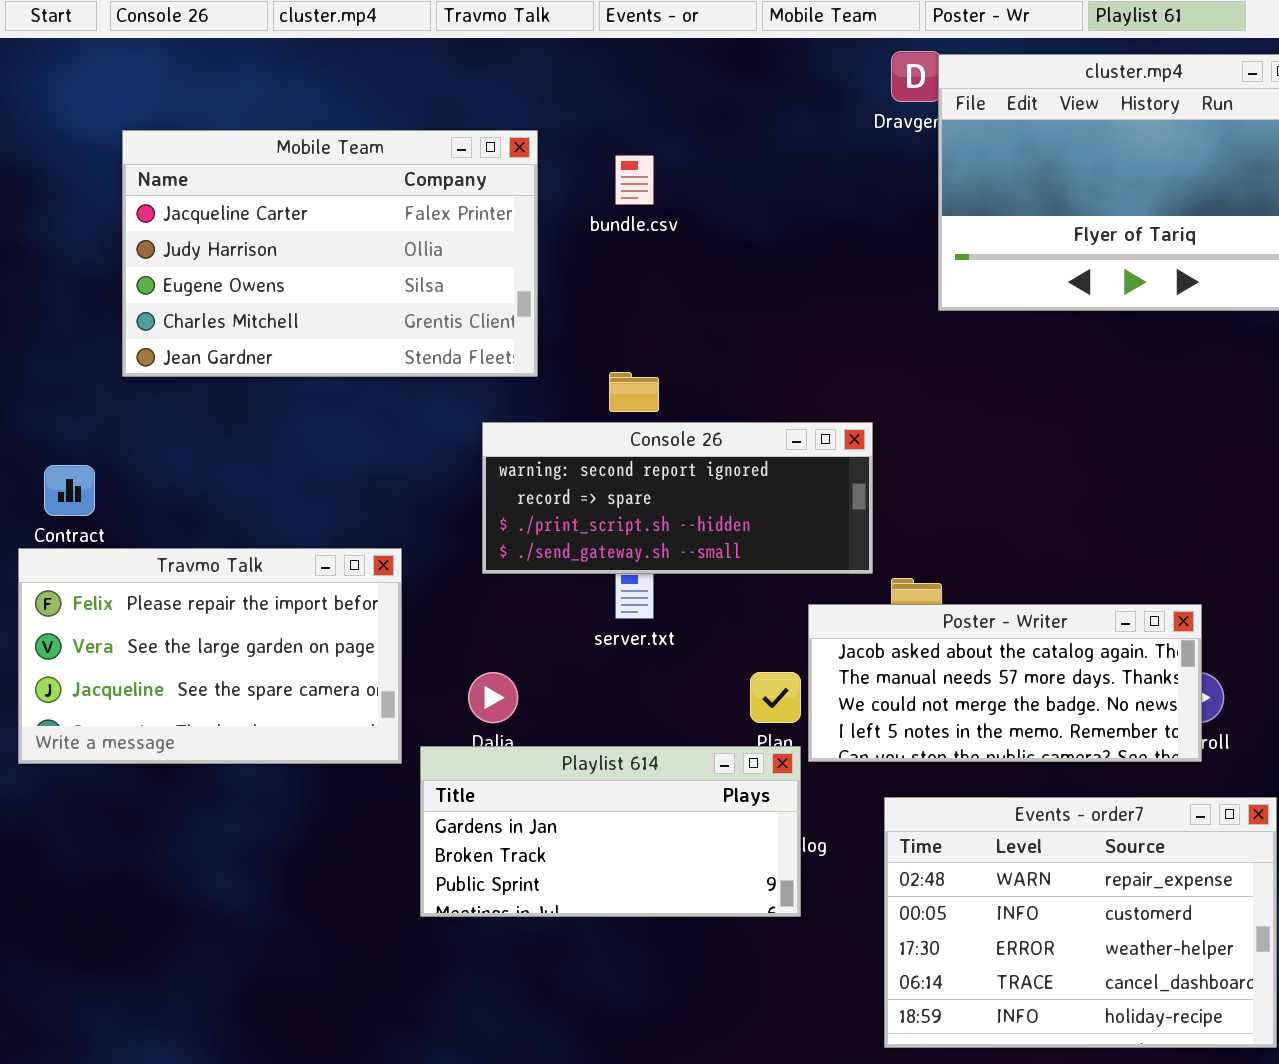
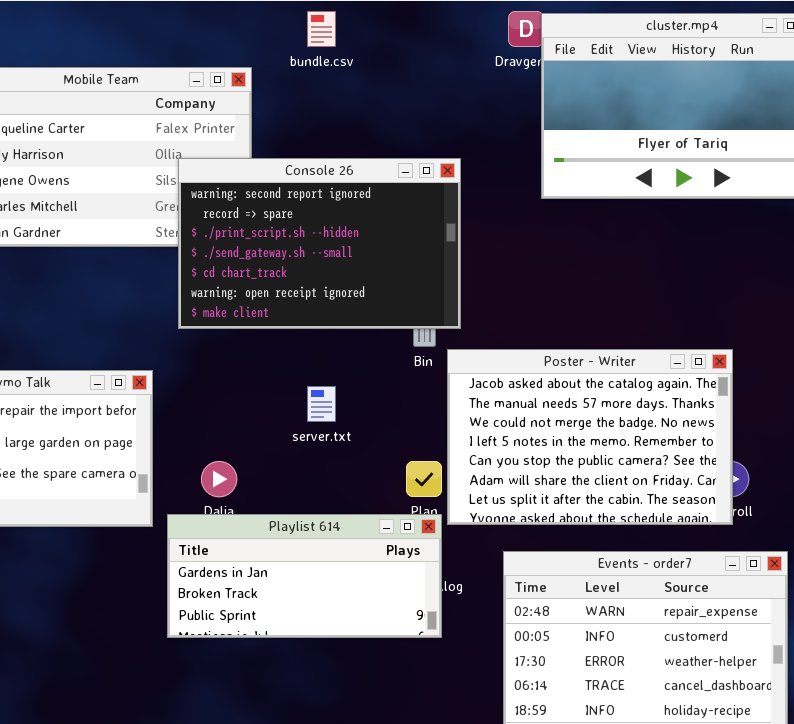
bundle.csv: [615,155,654,205] -> [307,11,336,47], moved
Console 26: [482,422,873,574] -> [178,158,461,329], moved, resized
Poster - Writer: [808,604,1202,762] -> [447,349,733,525], resized

